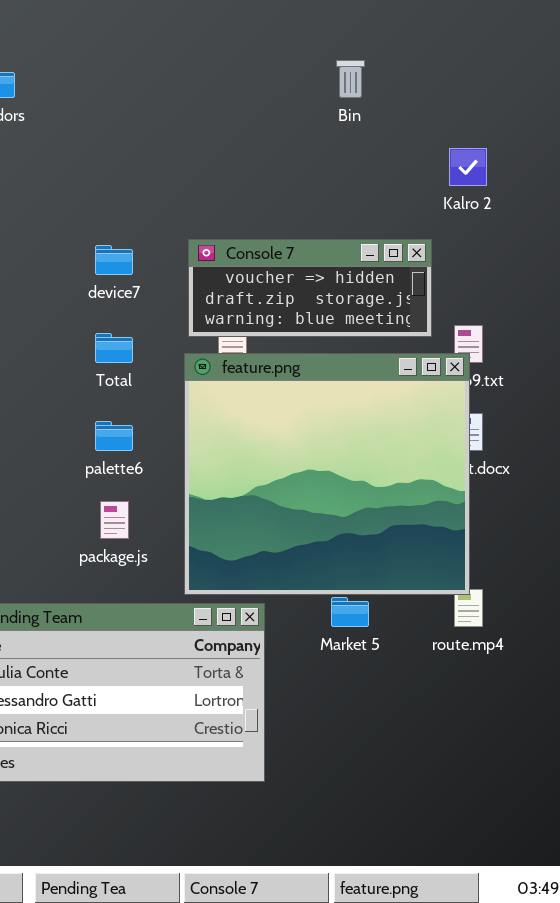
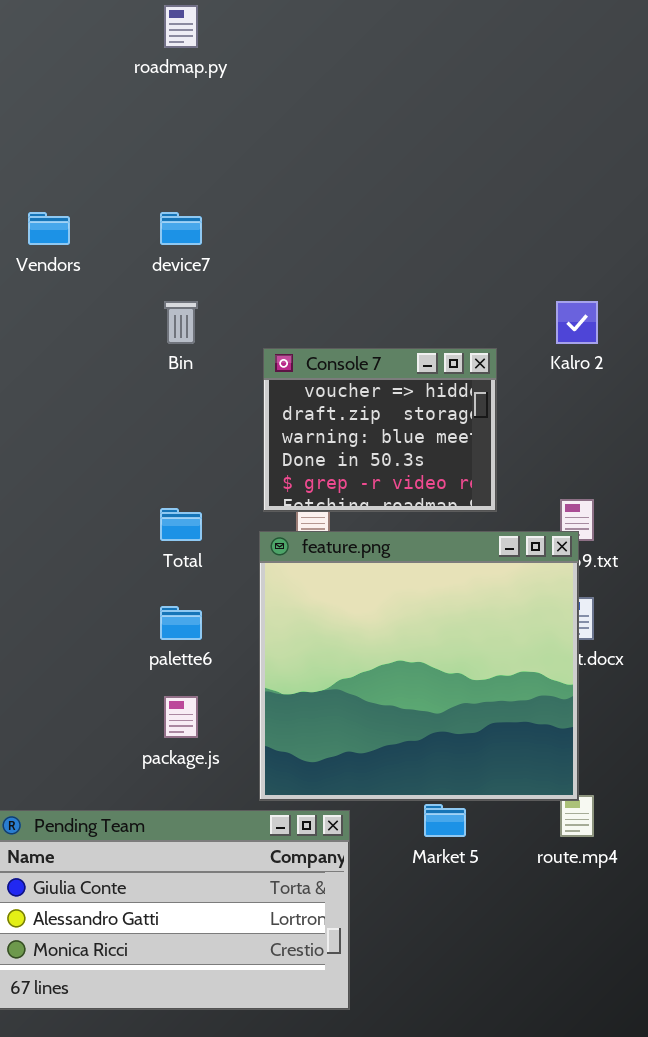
Bin: [336,60,365,98] -> [164,301,198,344], moved
Console 7: [188,239,432,337] -> [263,348,497,512], resized
device7: [95,245,133,275] -> [160,212,202,245], moved

